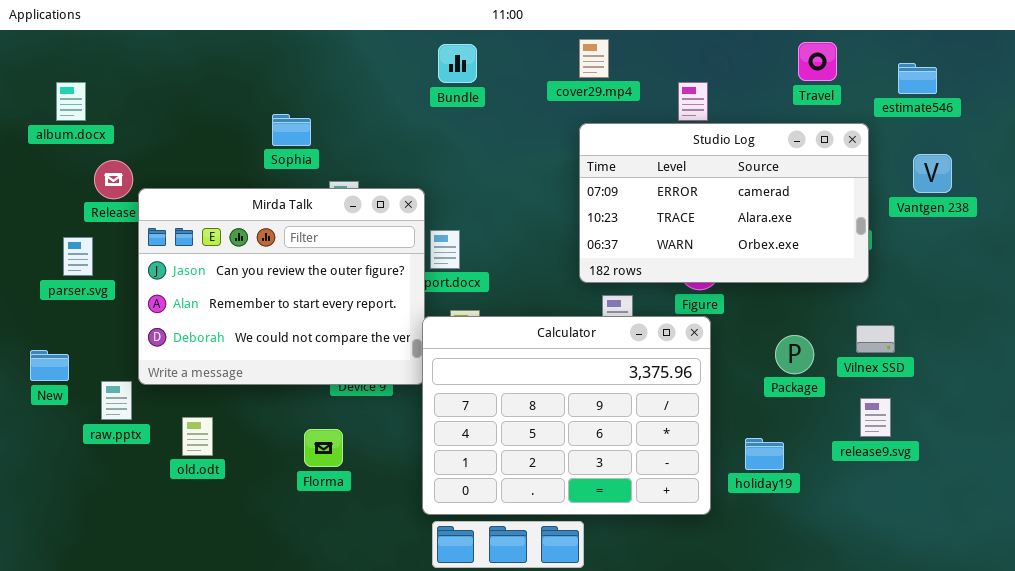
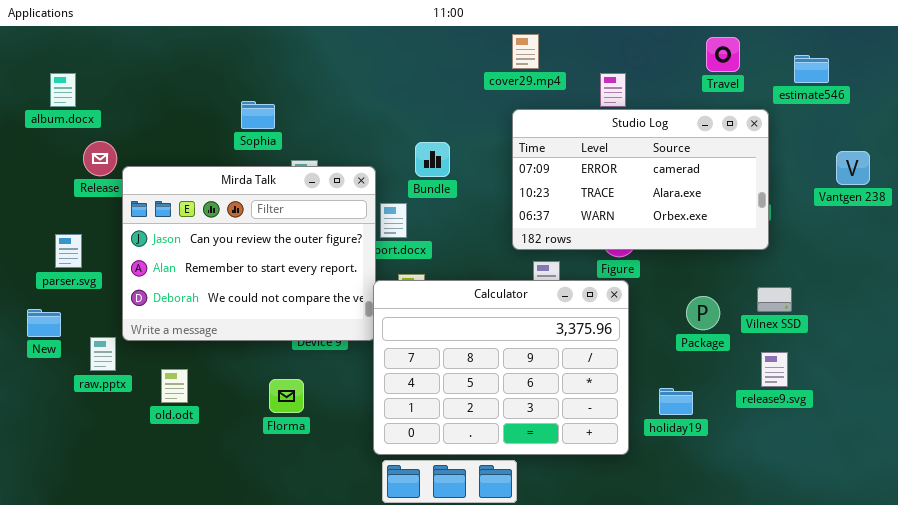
Bundle: [438,44,477,83] -> [415,142,450,177], moved
Vantgen 238: [913,154,952,193] -> [836,151,870,185], moved
parser.svg: [63,237,93,276] -> [55,234,82,268], moved

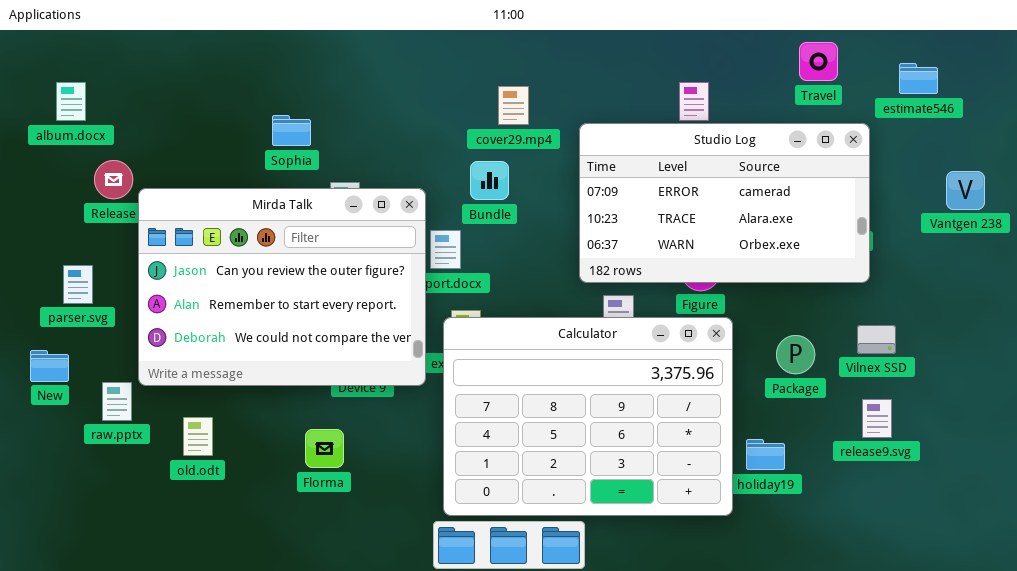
cover29.mp4: [512,34,539,69] -> [498,86,529,125], moved
Calculator: [373,280,629,455] -> [443,317,733,516], moved

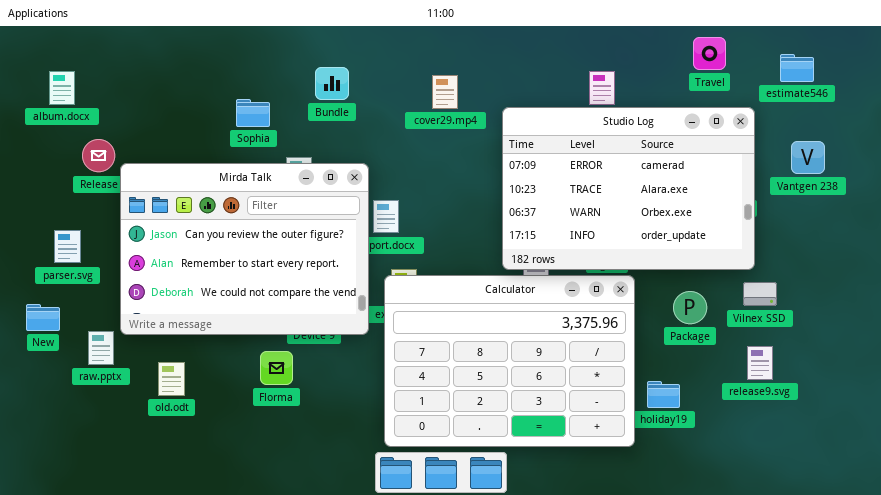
Studio Log: [579,123,870,283] -> [502,107,755,270], resized
Bundle: [470,161,509,200] -> [315,67,349,100], moved
Vantgen 238: [946,171,985,210] -> [791,141,825,174], moved
Florma: [305,429,344,468] -> [260,351,293,385], moved

